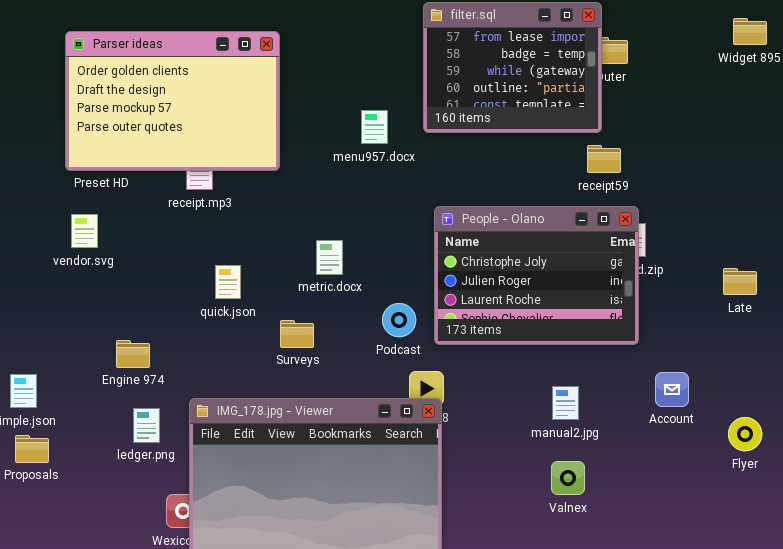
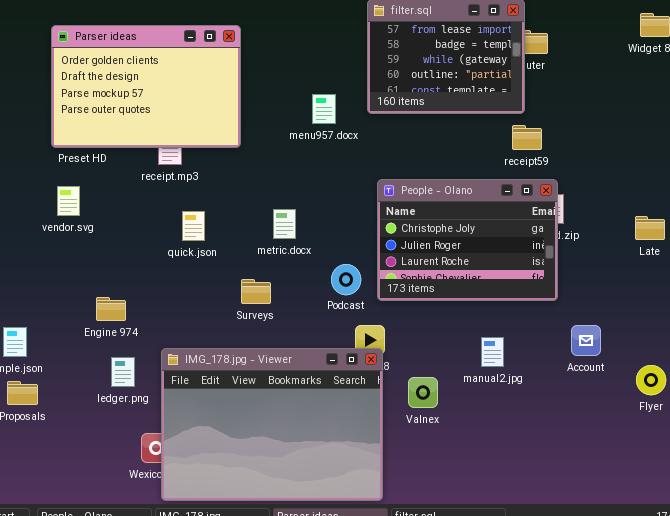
quick.json: [215,265,241,299] -> [182,211,205,241], moved
Late: [723,268,757,295] -> [635,216,665,240], moved
Valnex: [551,461,585,495] -> [408,377,438,408], moved

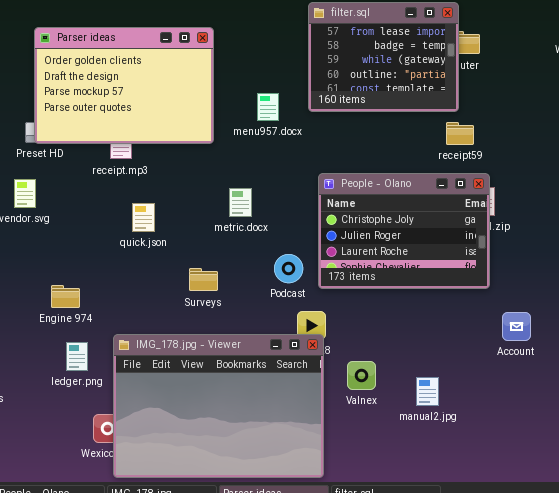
Parser ideas: [51,25,241,148] -> [34,27,214,144], moved
metric.docx: [273,209,296,239] -> [229,188,252,217], moved
manual2.jpg: [481,337,504,367] -> [416,377,439,406], moved

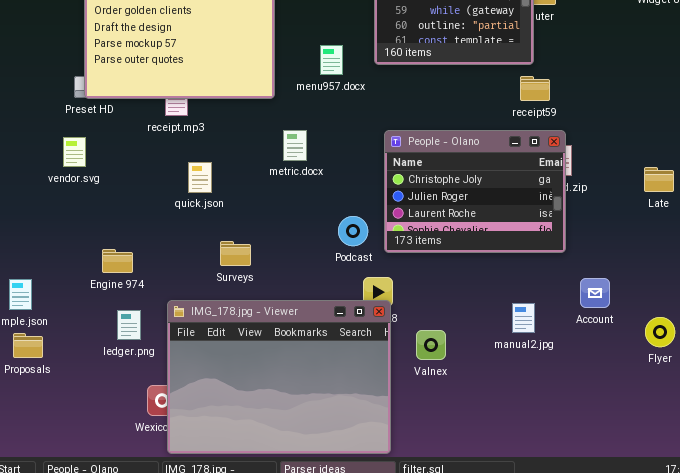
metric.docx: [229,188,252,217] -> [283,130,307,161], moved
Surveys: [189,268,218,291] -> [220,241,251,266], moved
manual2.jpg: [416,377,439,406] -> [512,303,535,333], moved

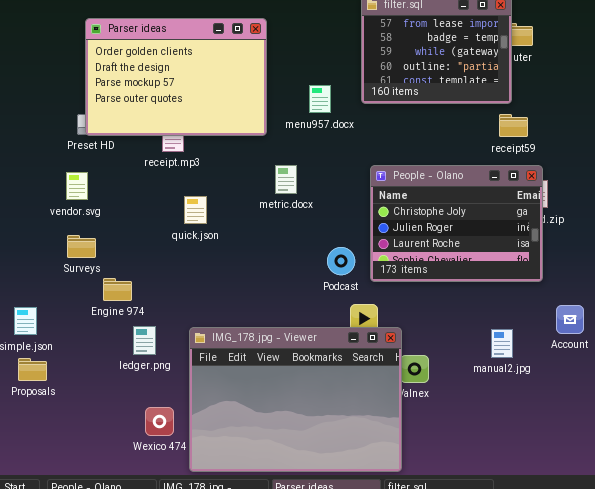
Surveys: [220,241,251,266] -> [67,235,96,258], moved
IMG_178.jpg - Viewer: [167,300,391,454] -> [189,327,402,472], moved
ledger.png: [117,310,141,340] -> [133,326,156,355], moved

